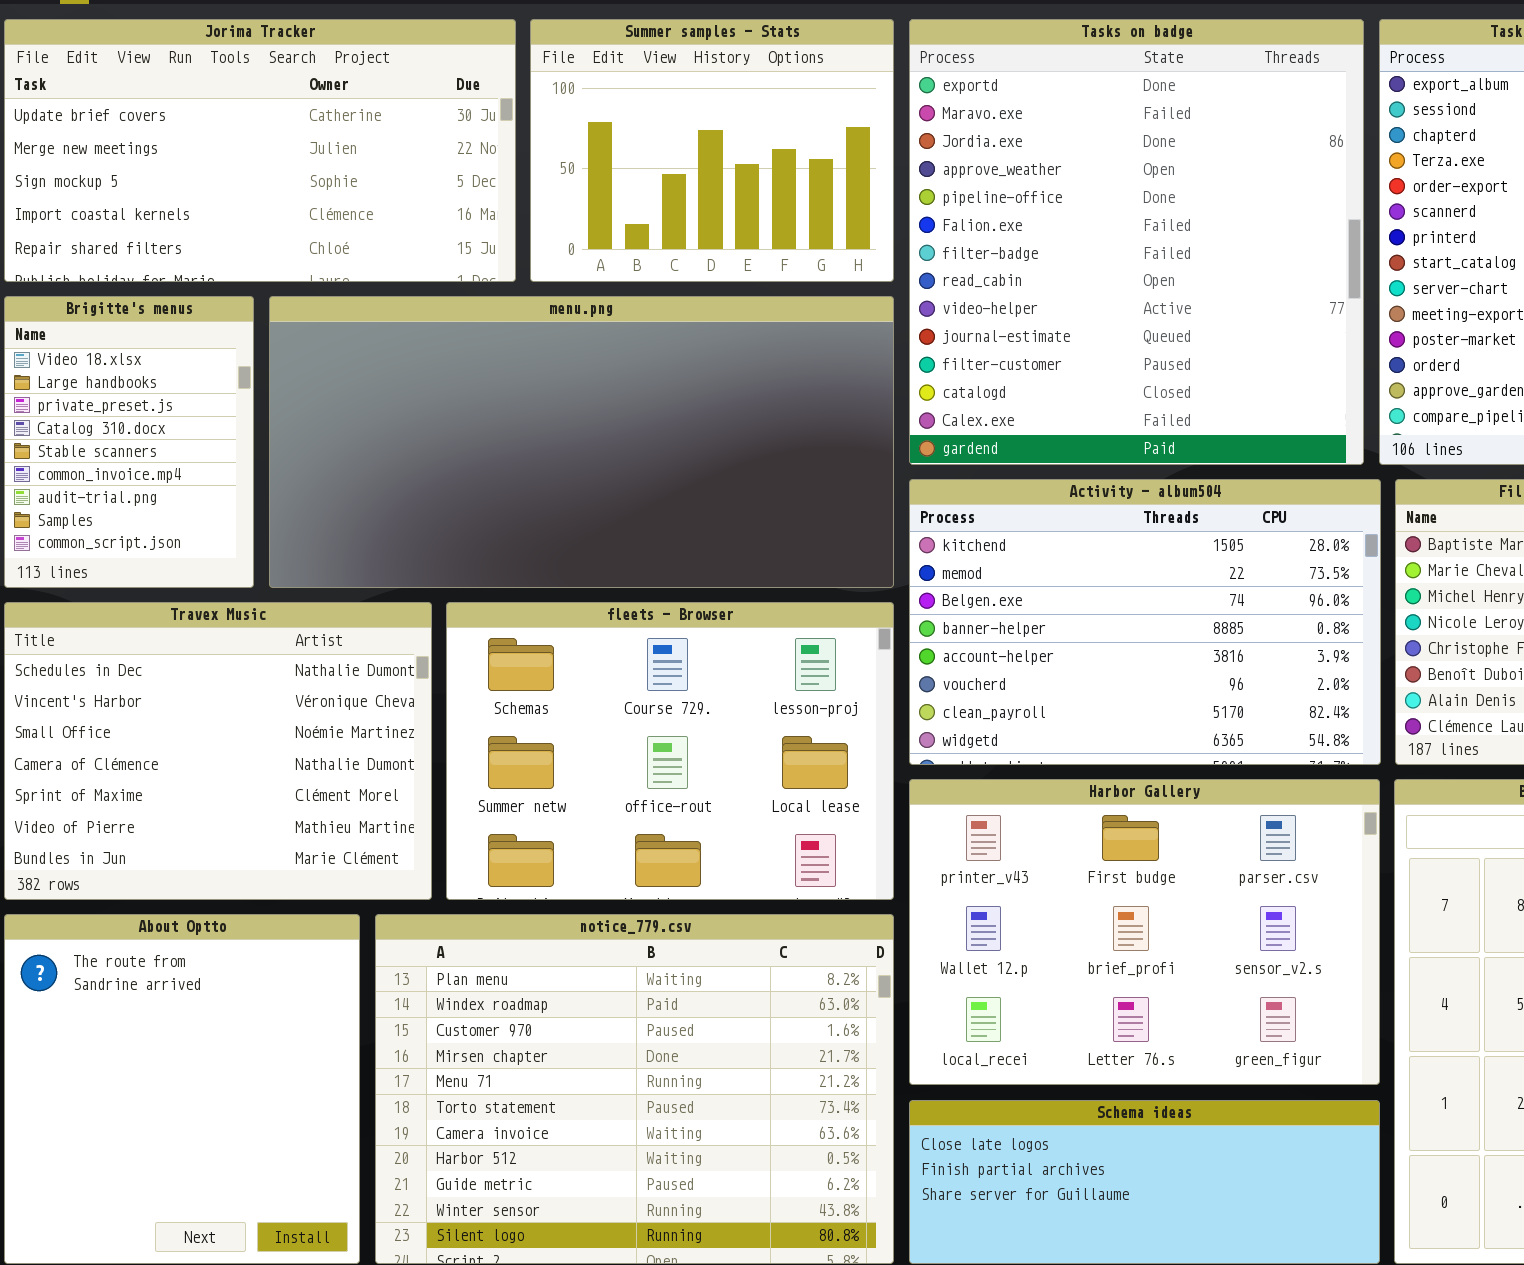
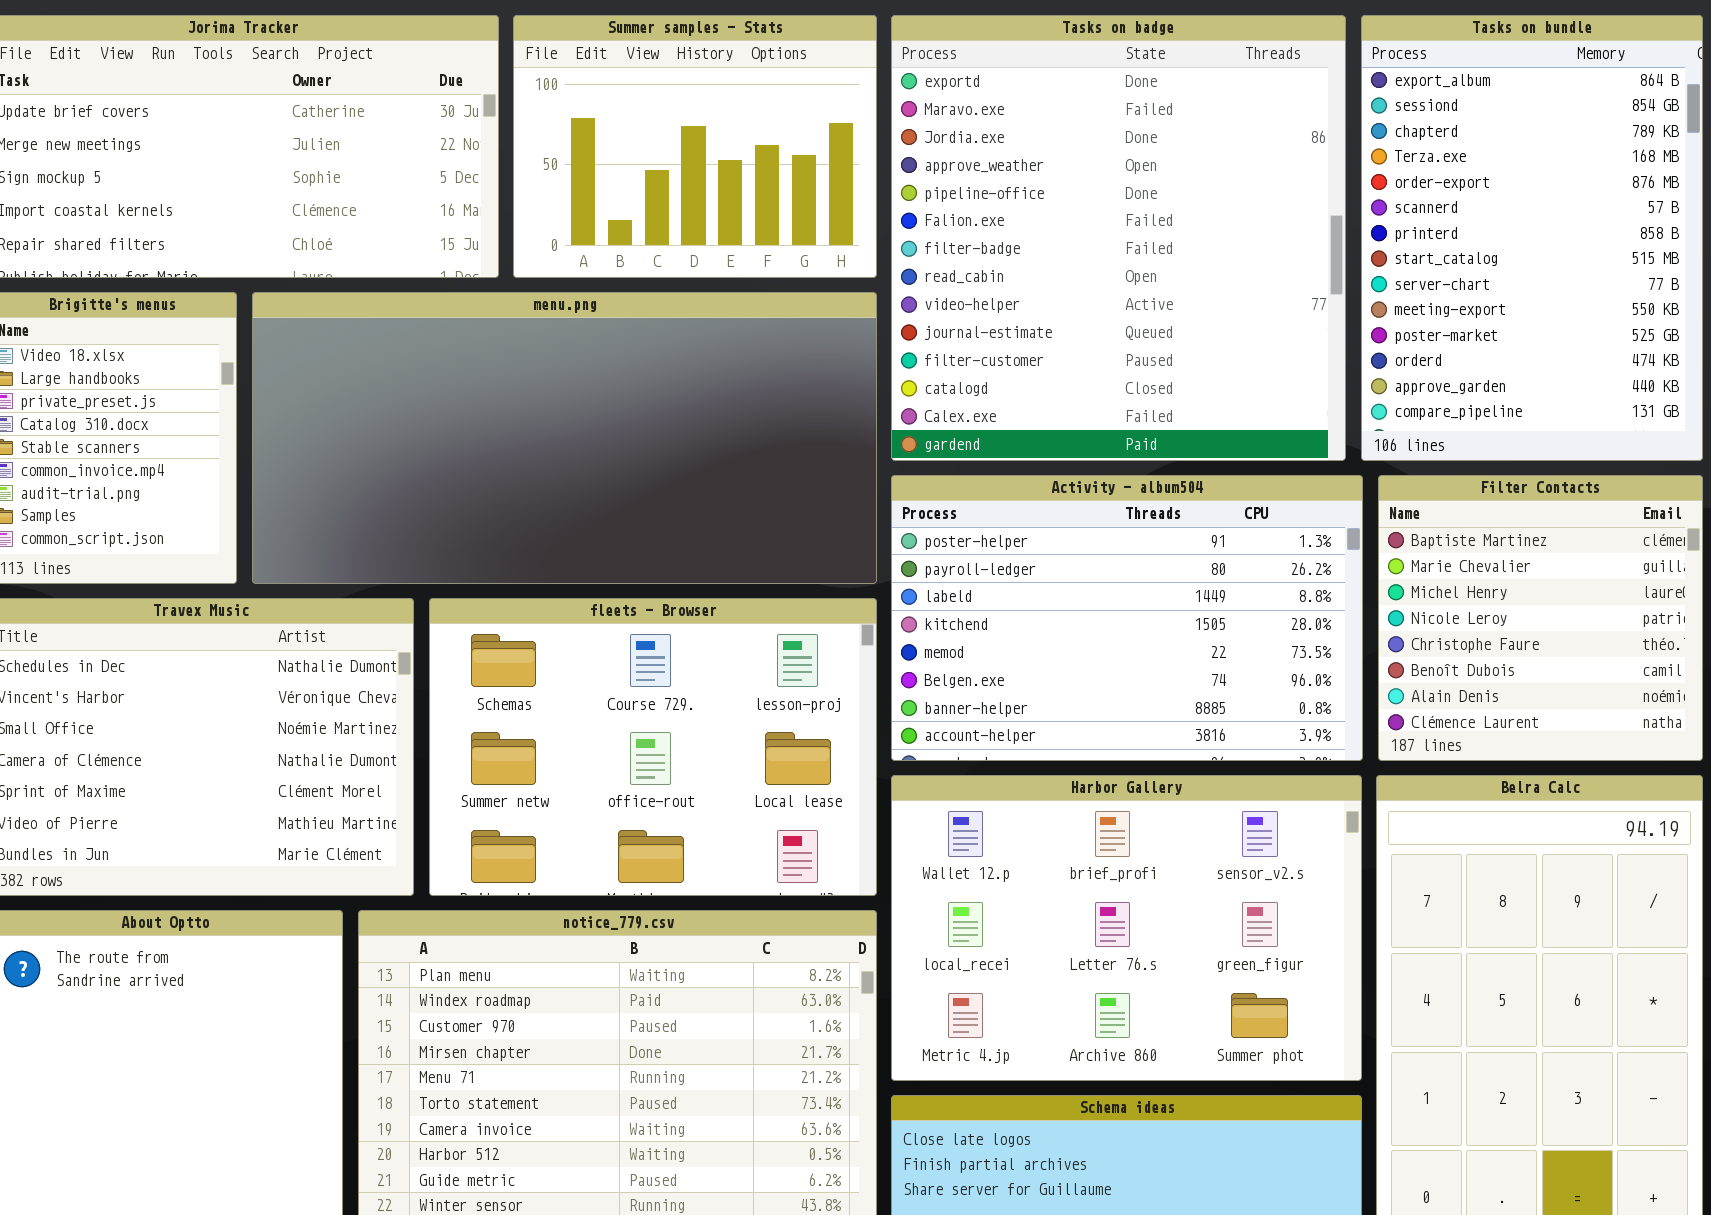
Activity - album504: [909,479,1381,765] -> [891,475,1363,761], scrolled up 3 rows
Harbor Gallery: [909,779,1380,1085] -> [891,775,1362,1081], scrolled down 1 row

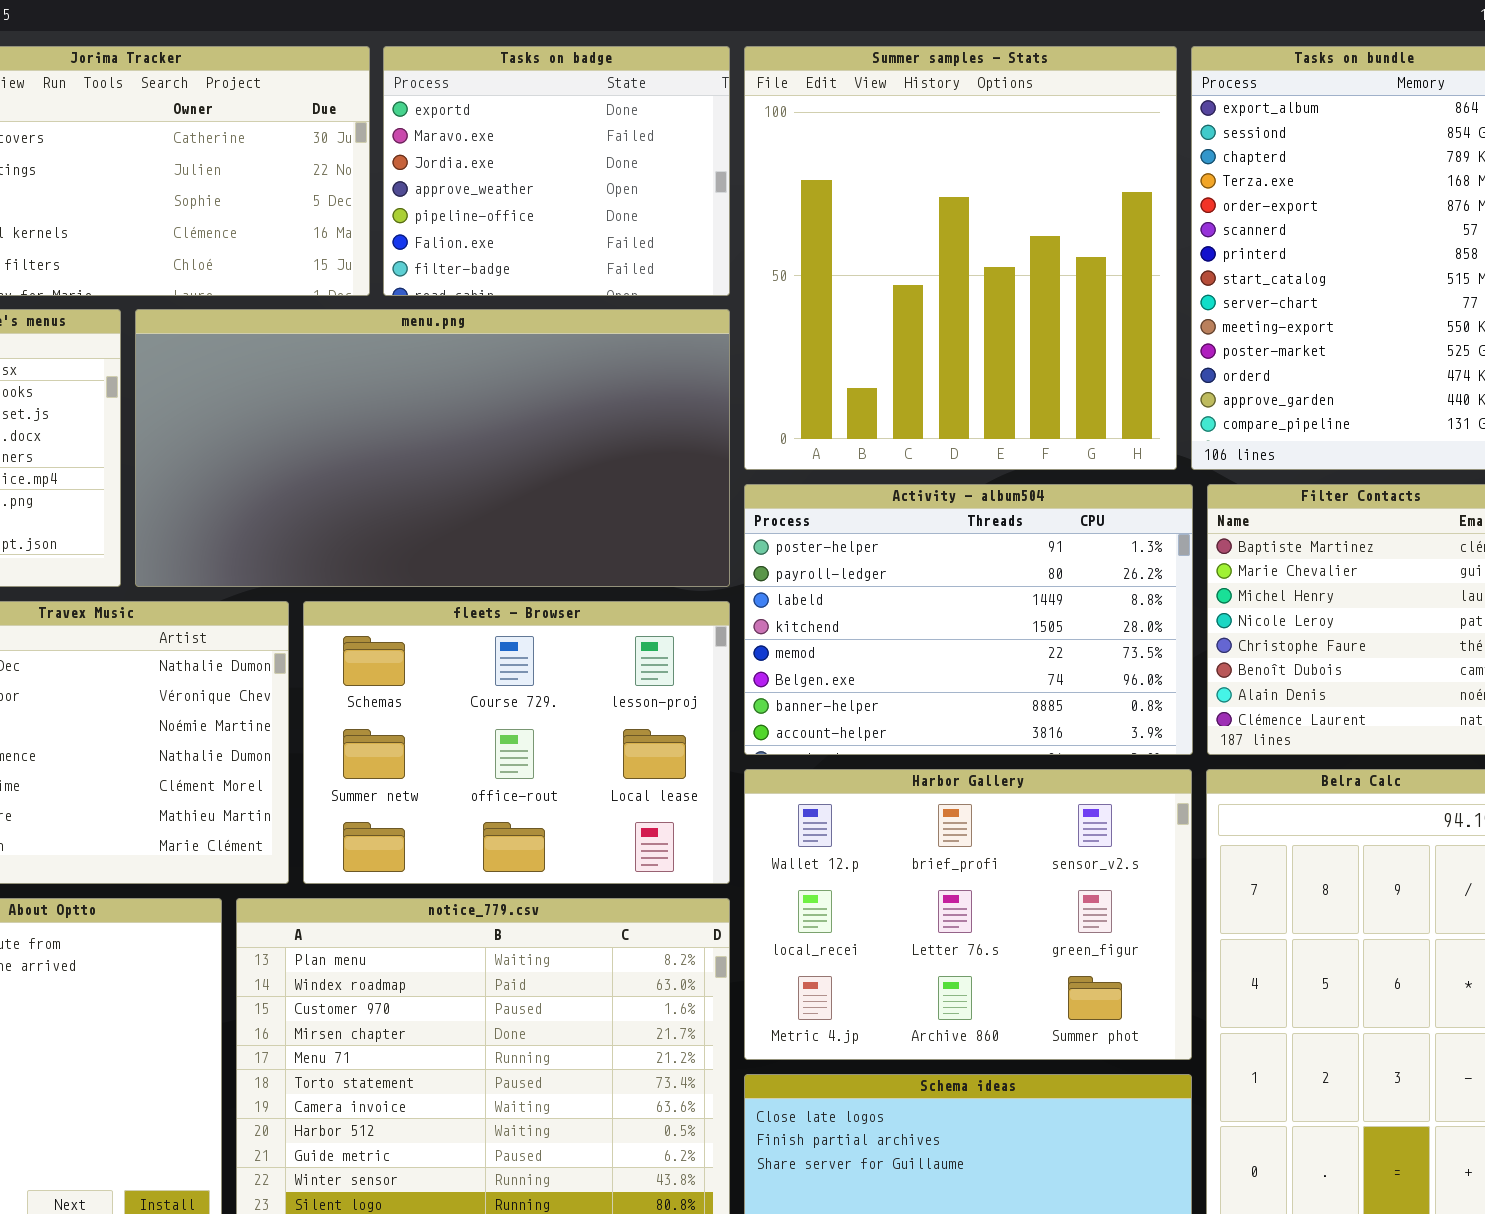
Summer samples - Stats: [513,15,877,278] -> [744,46,1177,470], moved, resized
Tasks on badge: [891,15,1346,461] -> [383,46,730,296], moved, resized

